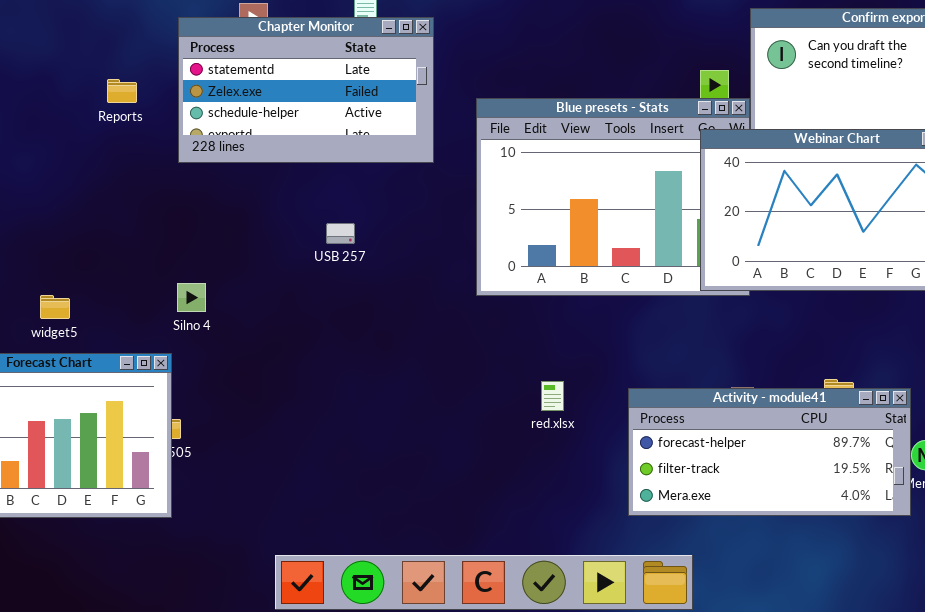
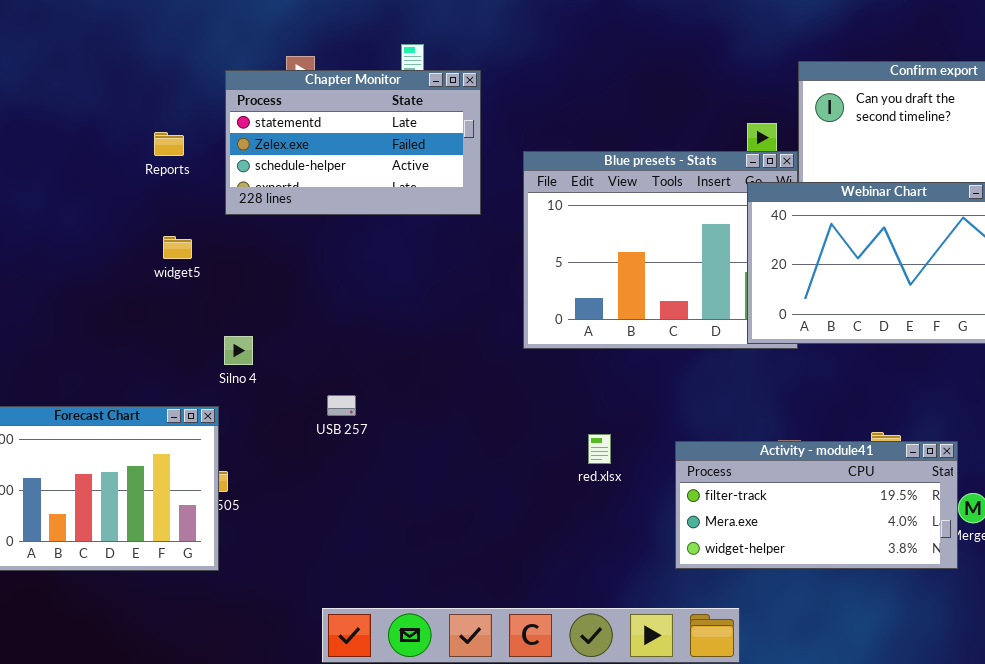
USB 257: [326,223,355,244] -> [327,395,356,416], moved
widget5: [40,295,70,319] -> [163,236,192,259], moved
Activity - module41: [628,388,911,516] -> [675,441,958,569], scrolled down 1 row

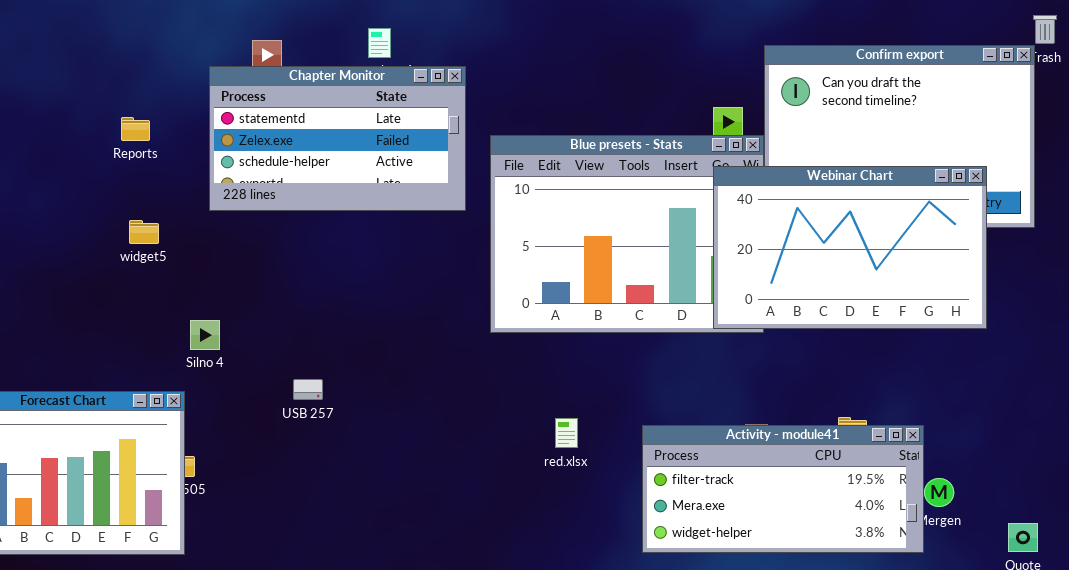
Chapter Monitor: [225,70,481,215] -> [209,66,466,211], moved

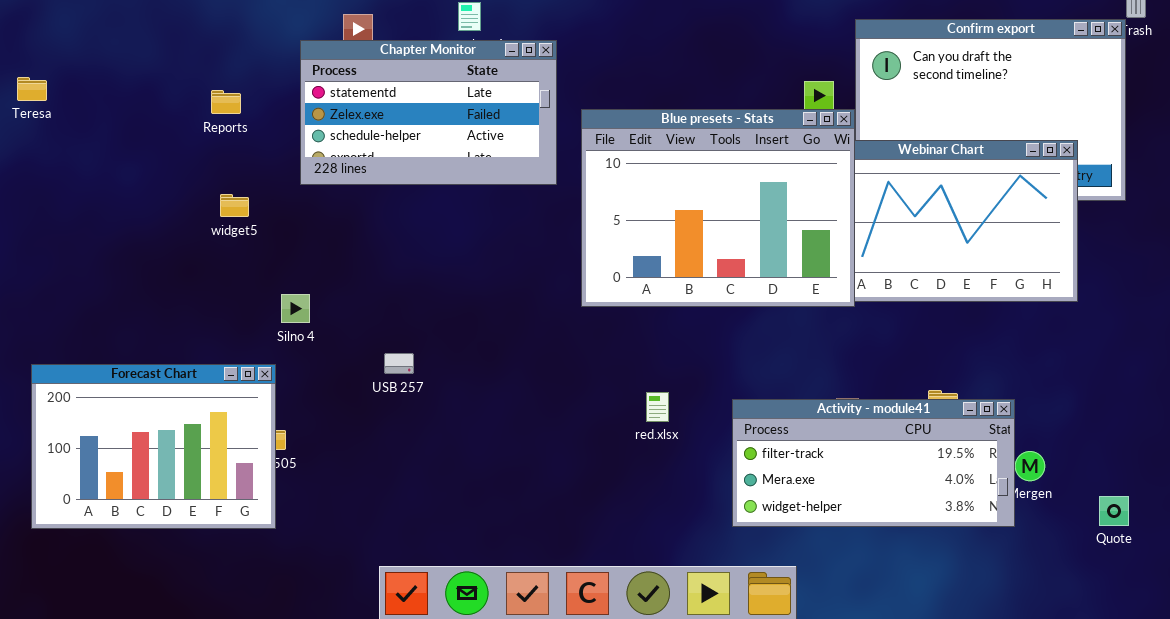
Blue presets - Stats: [490,135,764,333] -> [581,109,855,307], raised

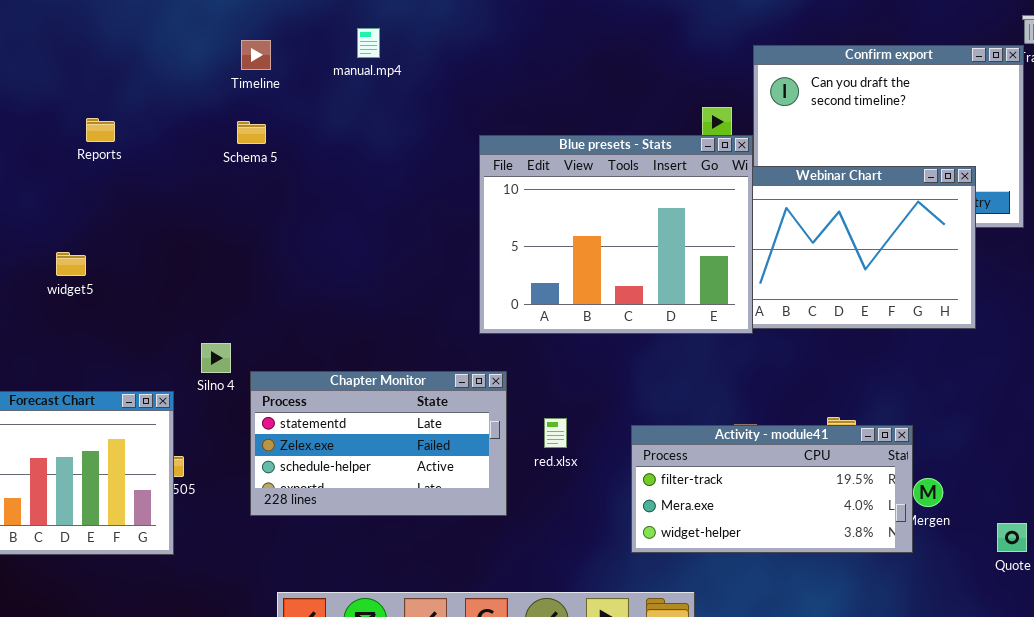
Chapter Monitor: [300,40,557,185] -> [250,371,507,516], moved
Reports: [211,90,241,114] -> [86,118,115,142], moved
widget5: [220,194,249,217] -> [56,252,86,276], moved
Silno 4: [281,294,310,323] -> [201,343,231,373], moved

